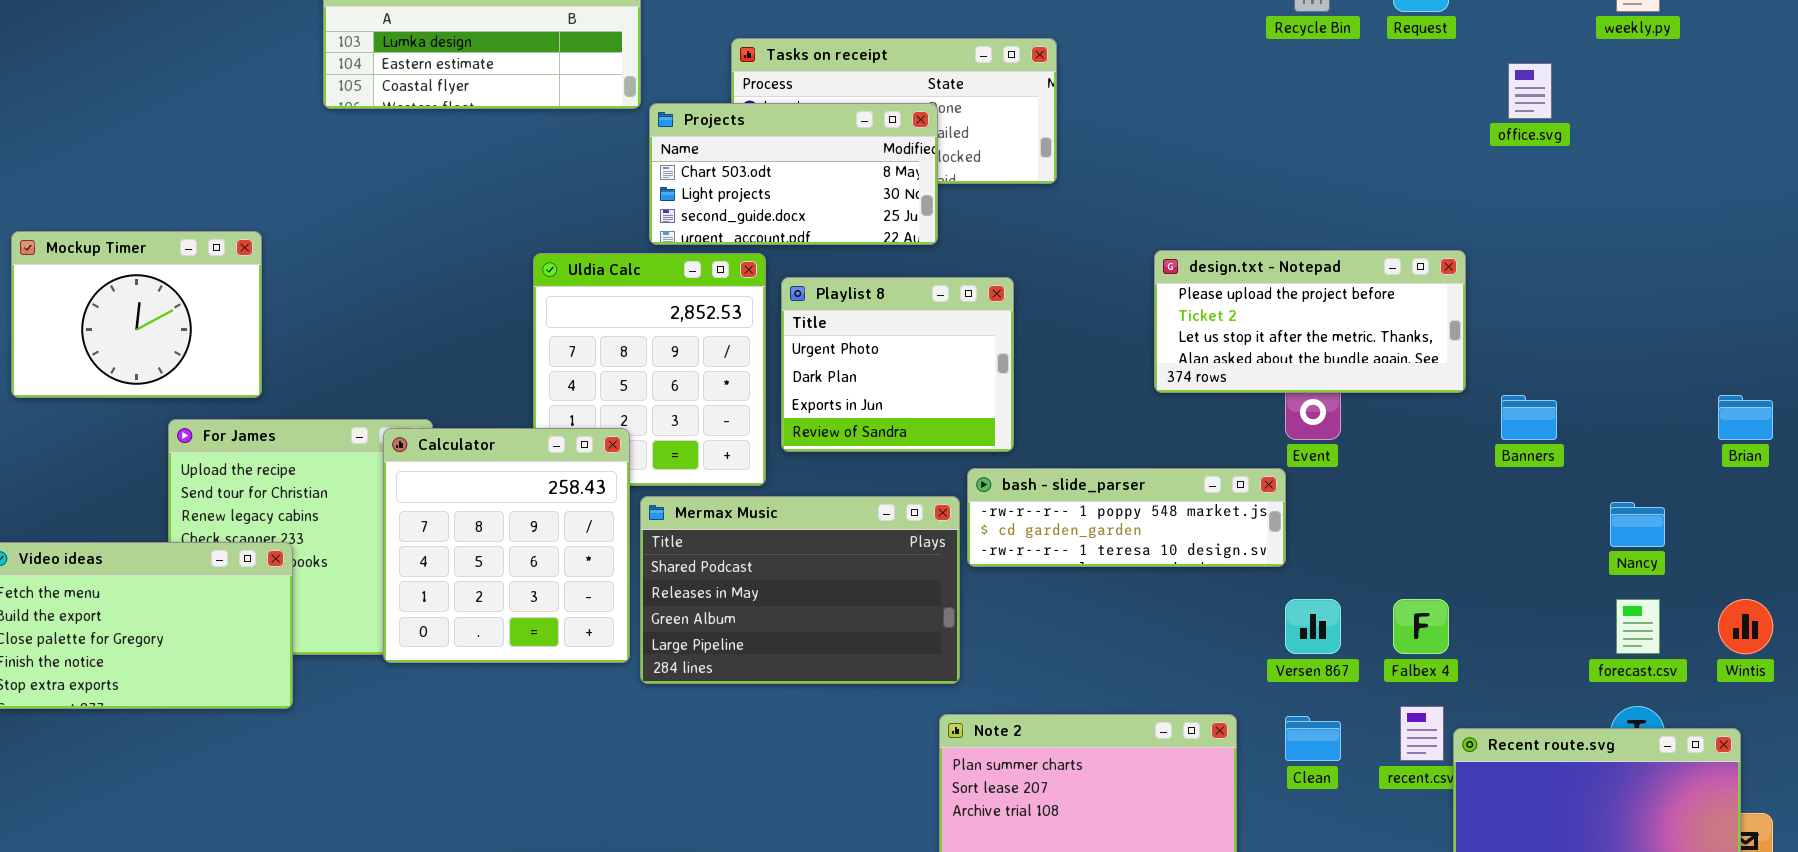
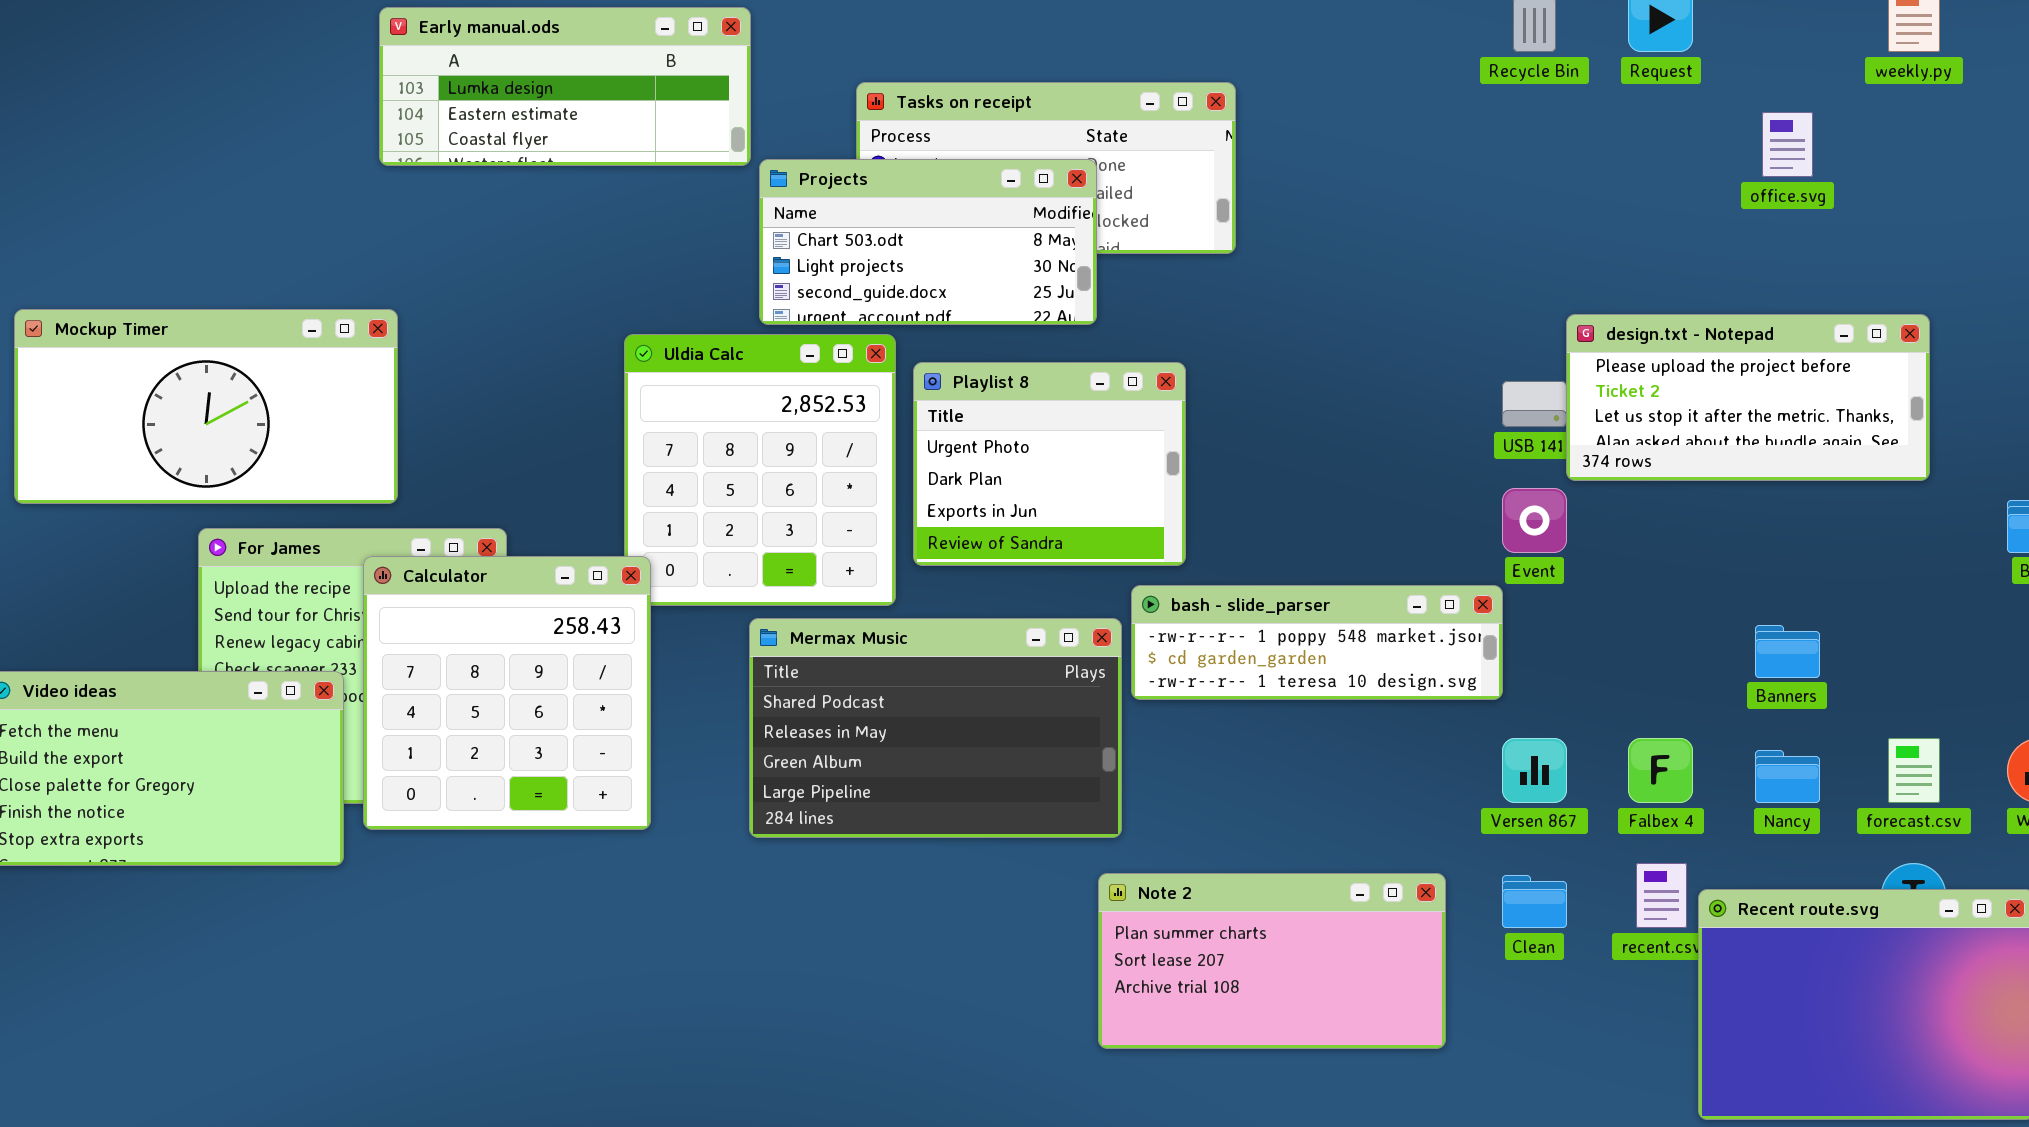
Mockup Timer: [11,231,262,398] -> [14,309,398,504], resized
design.txt - Notepad: [1154,250,1466,393] -> [1566,314,1930,481], moved
Banners: [1501,395,1557,440] -> [1755,625,1820,678], moved
Calculator: [383,428,630,663] -> [363,556,651,830], moved
Nancy: [1610,502,1665,547] -> [1755,750,1820,803], moved

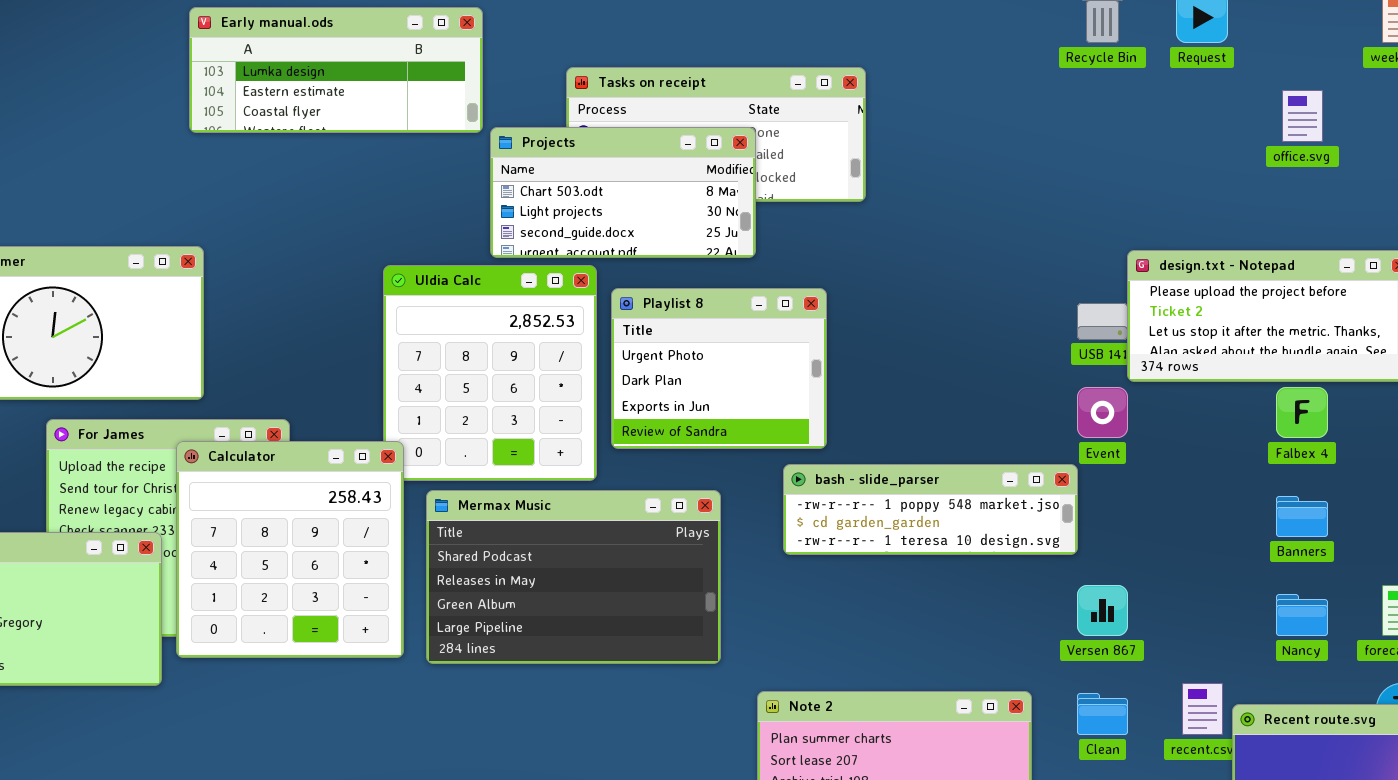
Mermax Music: [749,618,1122,838] -> [426,490,721,664], moved
Falbex 4: [1628,738,1693,803] -> [1276,387,1328,438], moved

